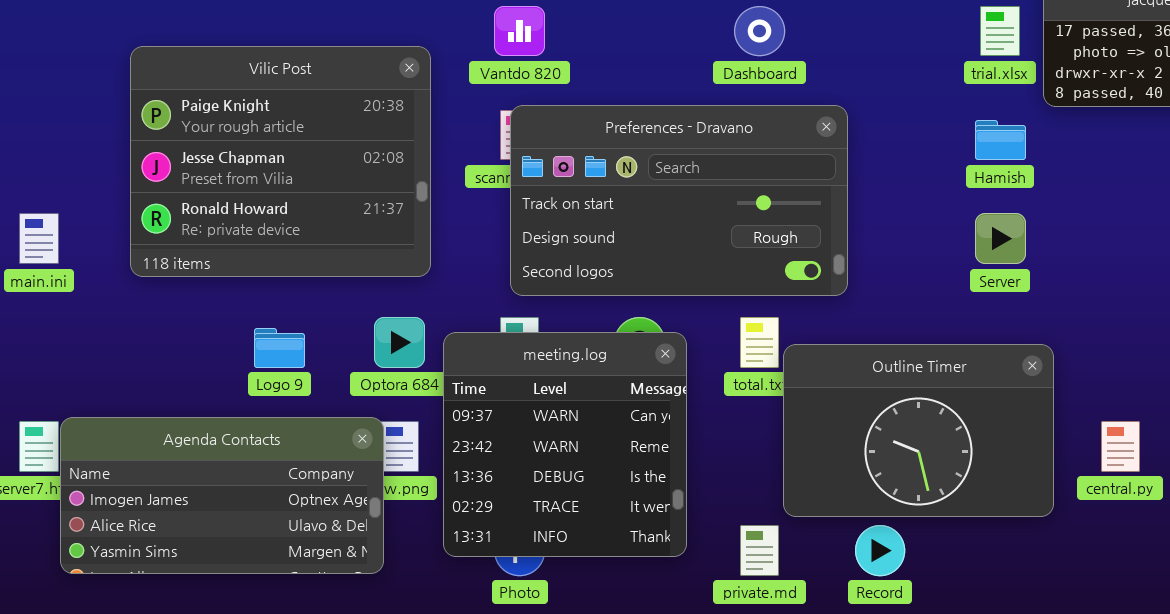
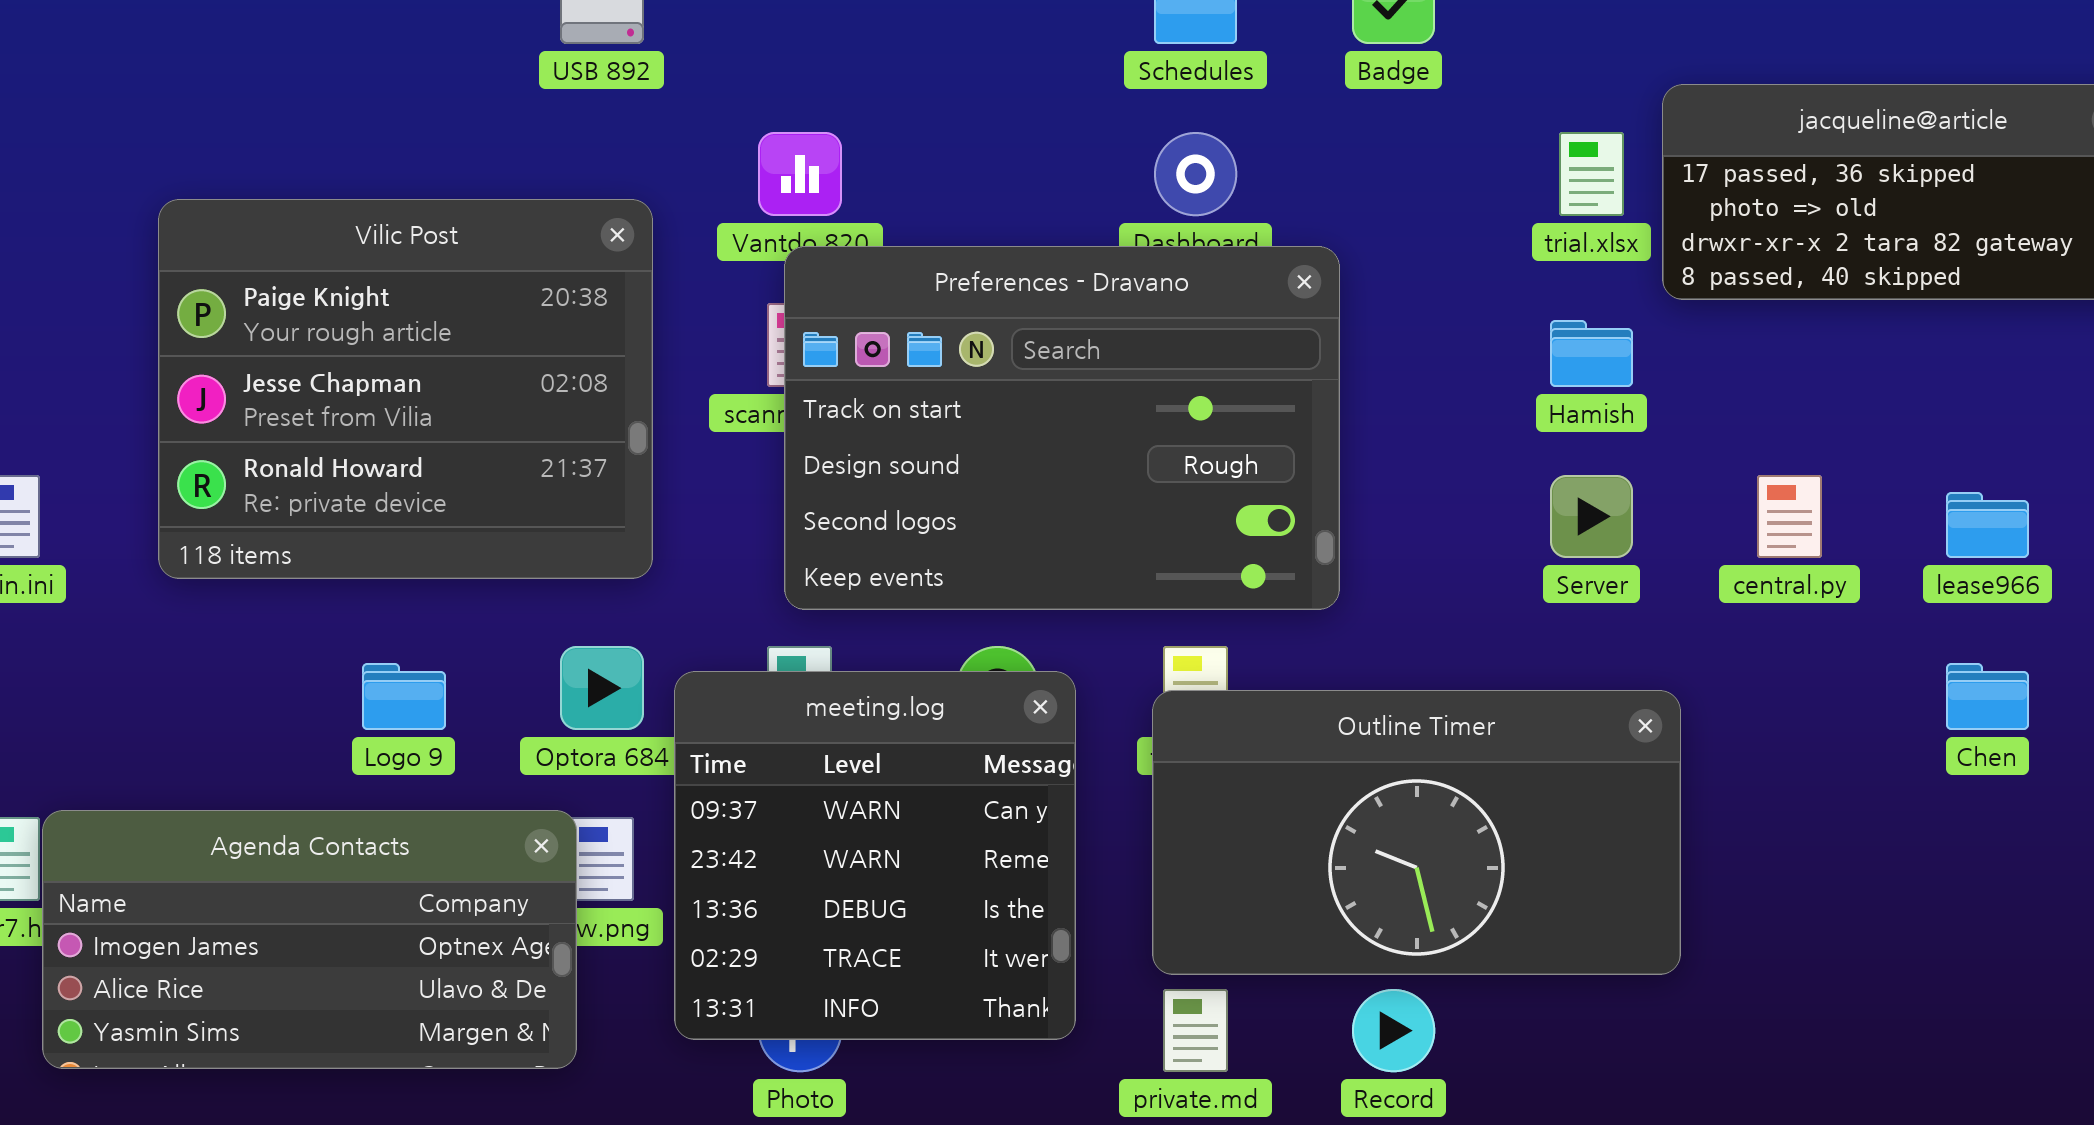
Preferences - Dravano: [510,105,848,296] -> [784,246,1340,610], resized
Outline Timer: [783,344,1054,517] -> [1152,690,1681,975], resized
central.py: [1101,421,1140,472] -> [1757,475,1822,558], moved

